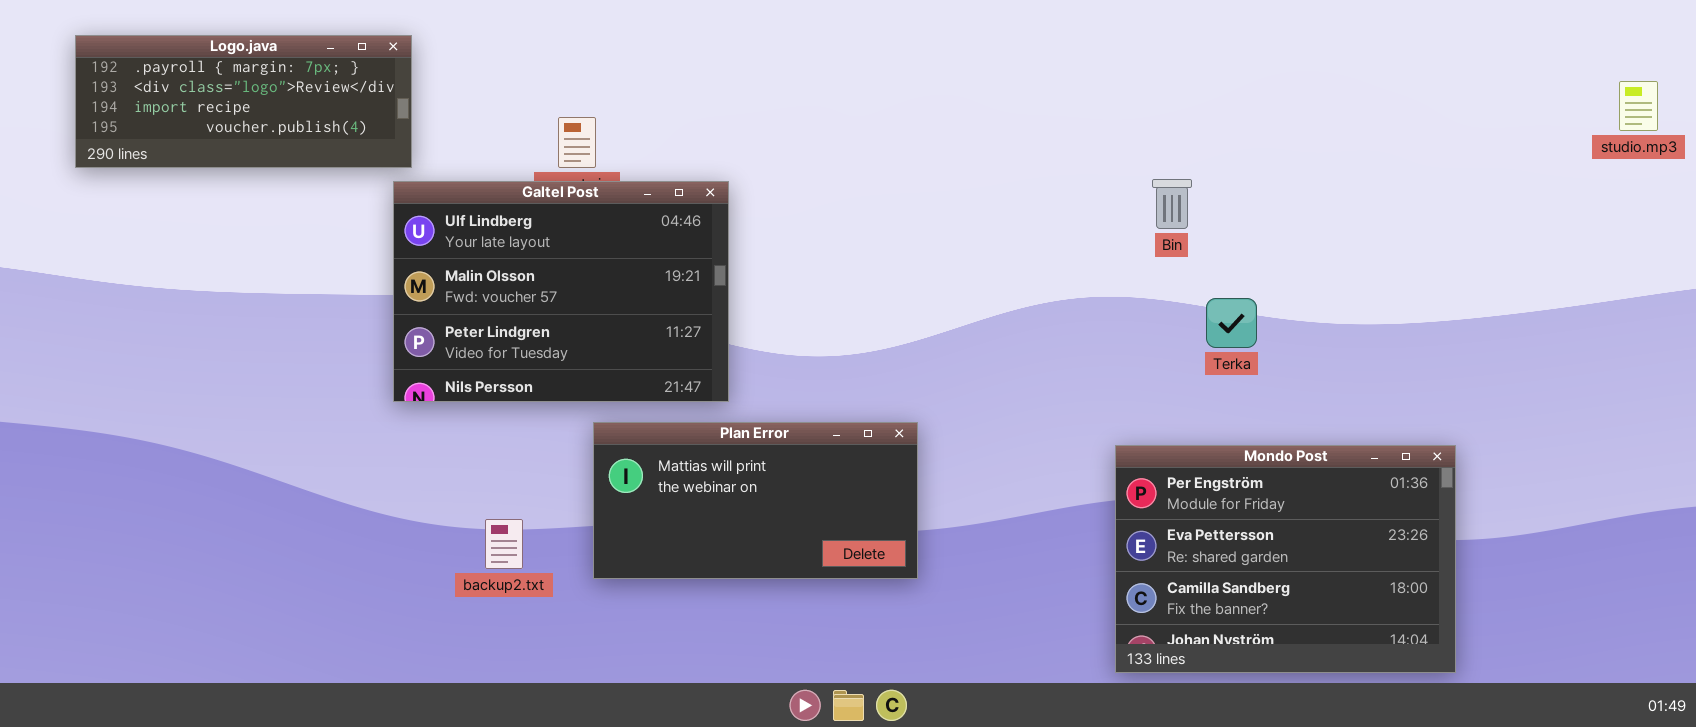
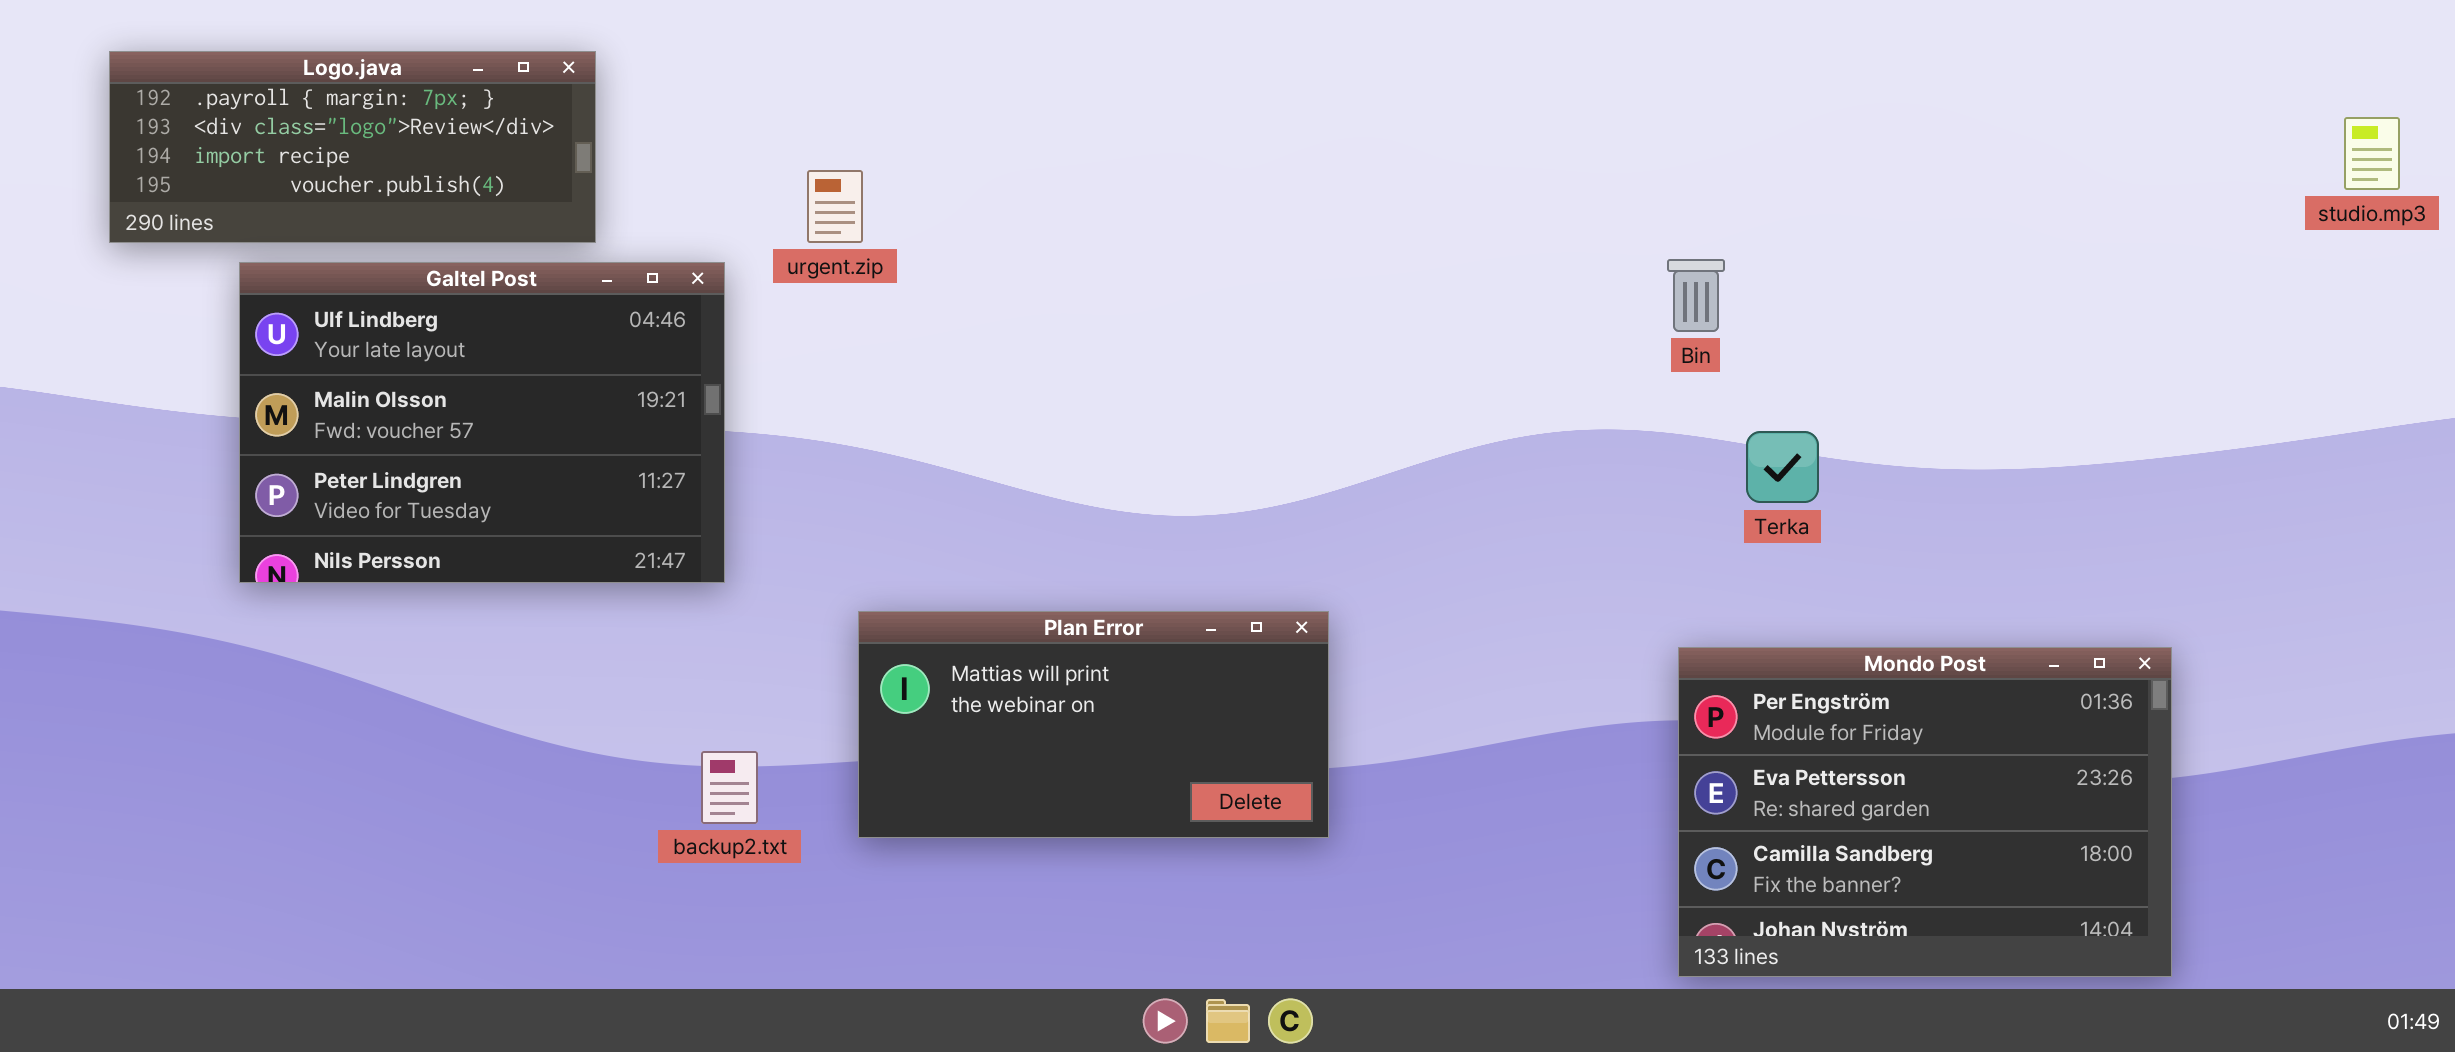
Galtel Post: [393,181,729,402] -> [239,262,725,583], moved
Mondo Post: [1115,445,1456,673] -> [1678,647,2172,977], moved

